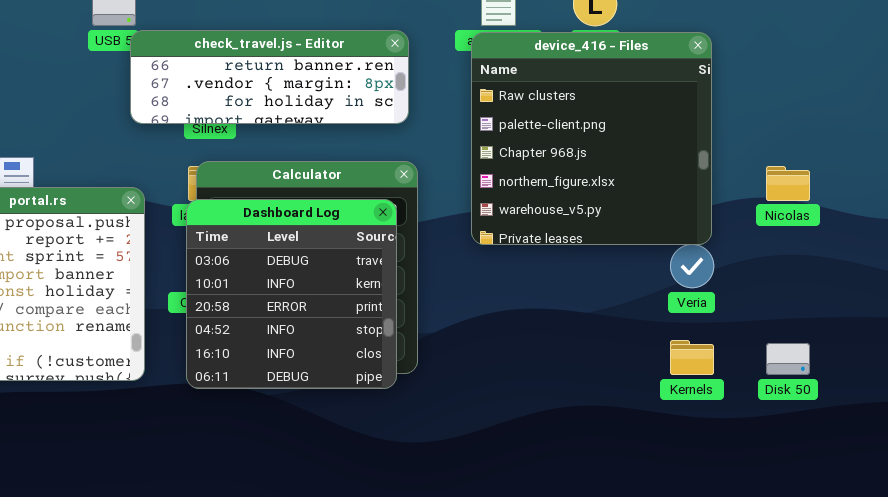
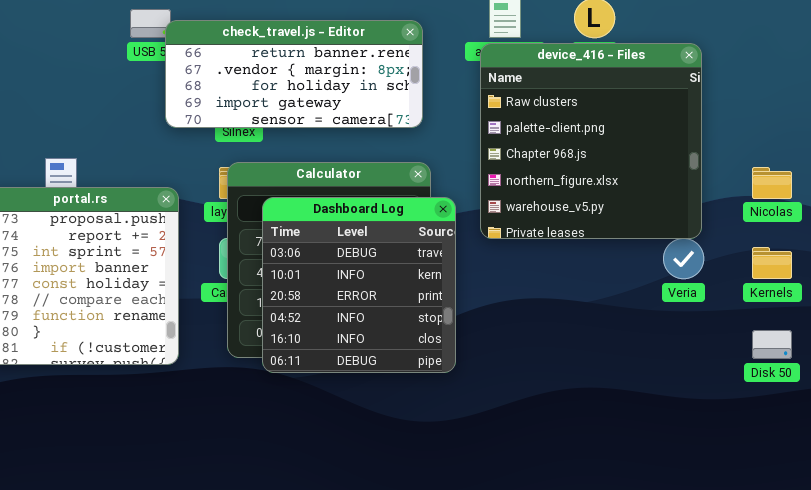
check_travel.js - Editor: [130,30,409,124] -> [165,20,423,128], resized
Dashboard Log: [186,199,397,389] -> [262,197,456,373], moved
Kernels: [670,340,714,375] -> [752,247,792,279], moved

